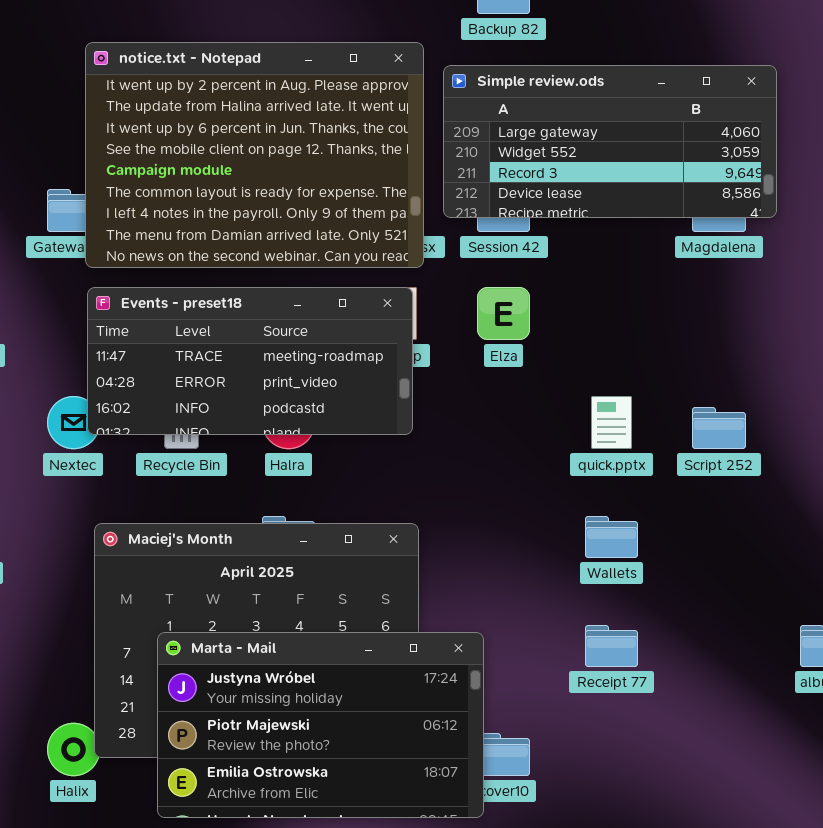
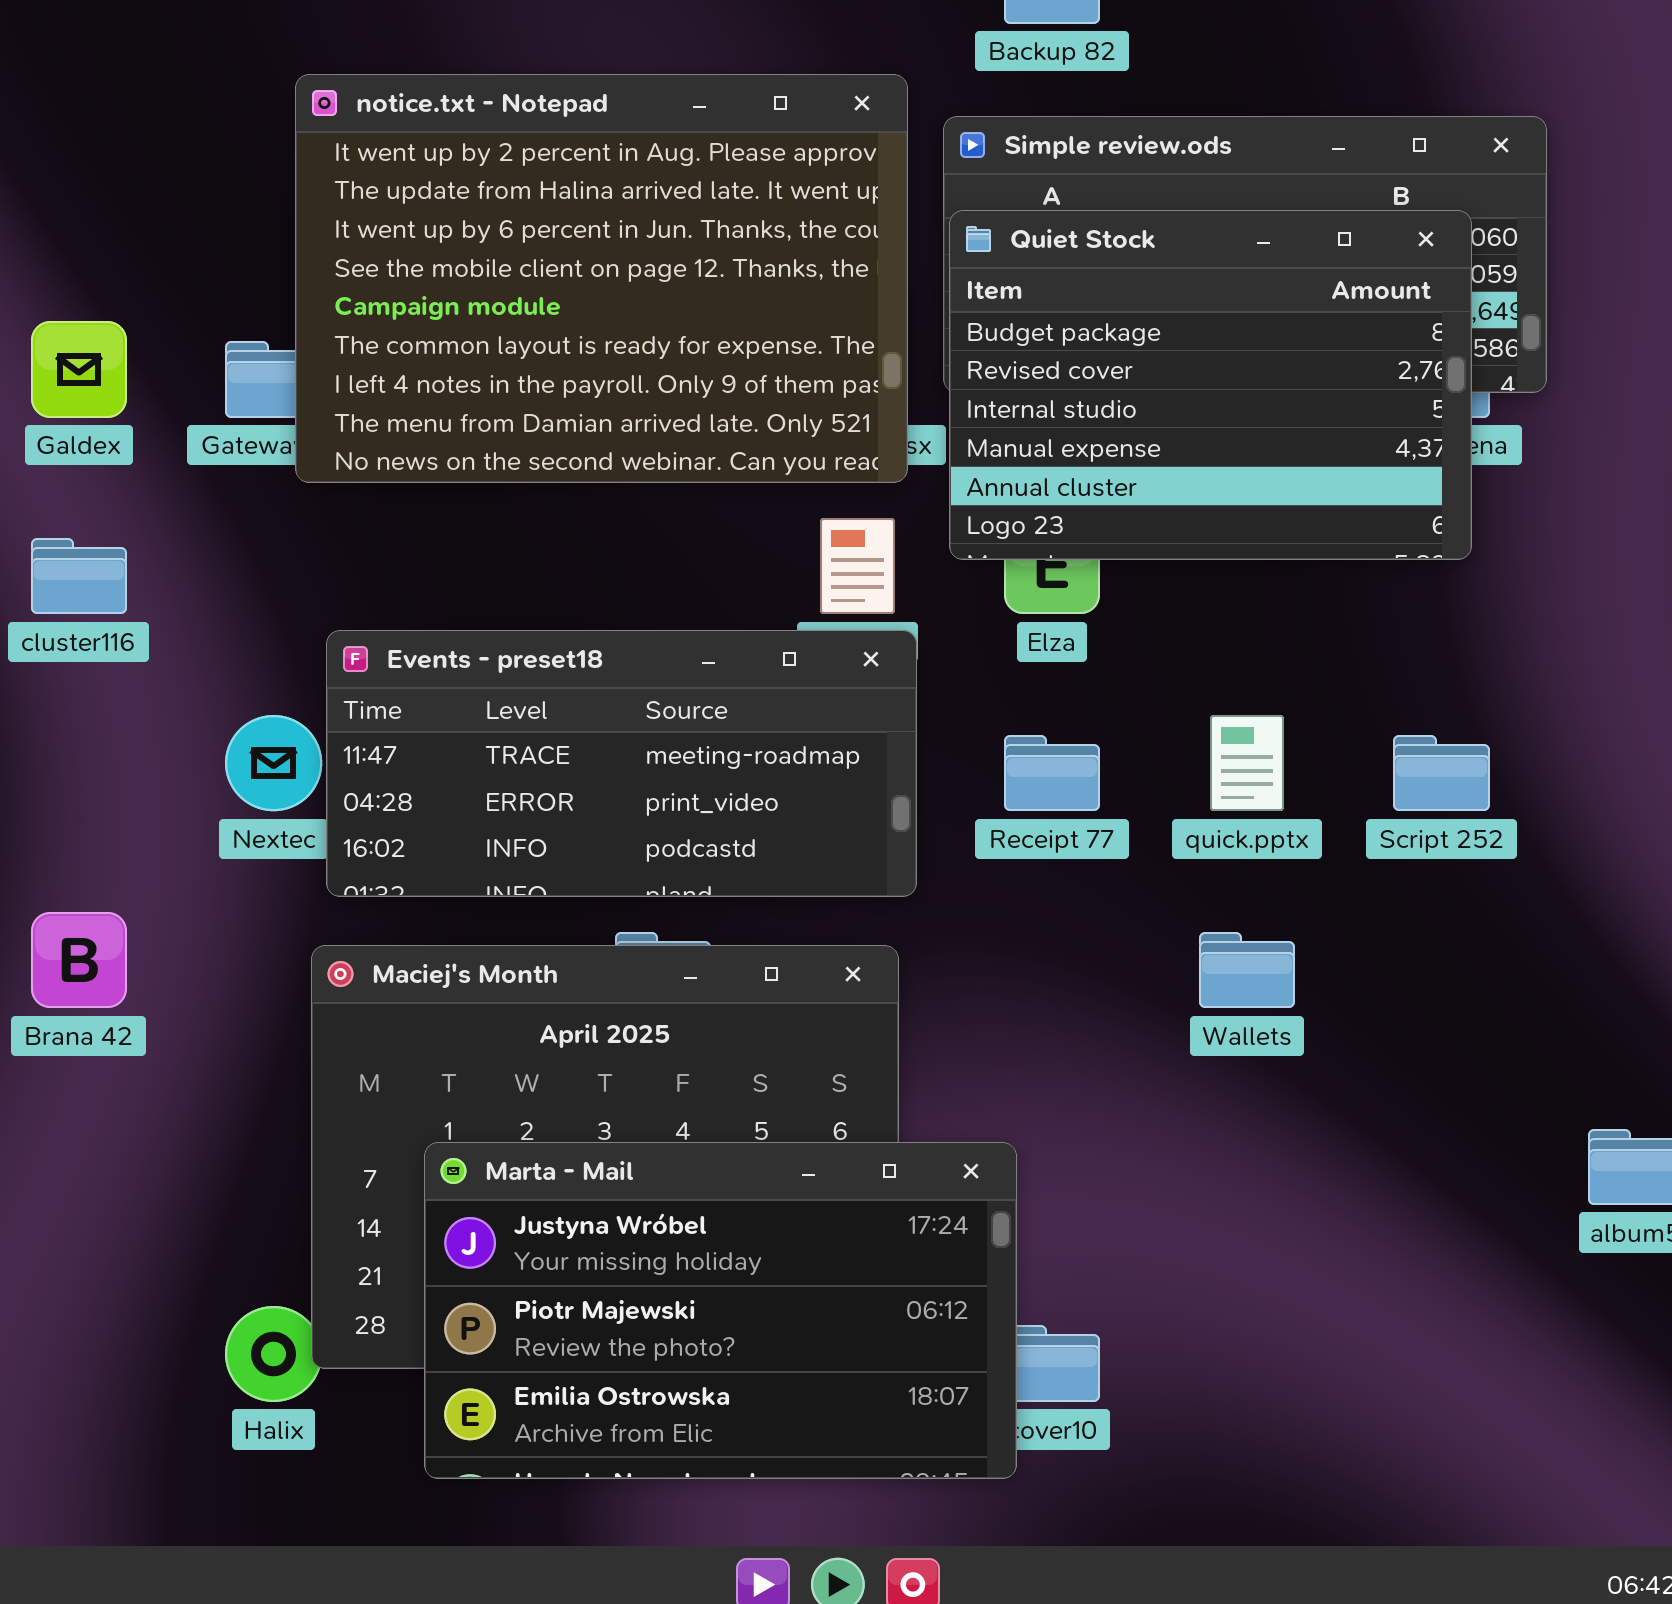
Quiet Stock: none -> [949,210,1472,560], opened
Events - preset18: [87,287,413,435] -> [326,630,917,897], moved
Receipt 77: [585,625,638,667] -> [1004,735,1100,811], moved

